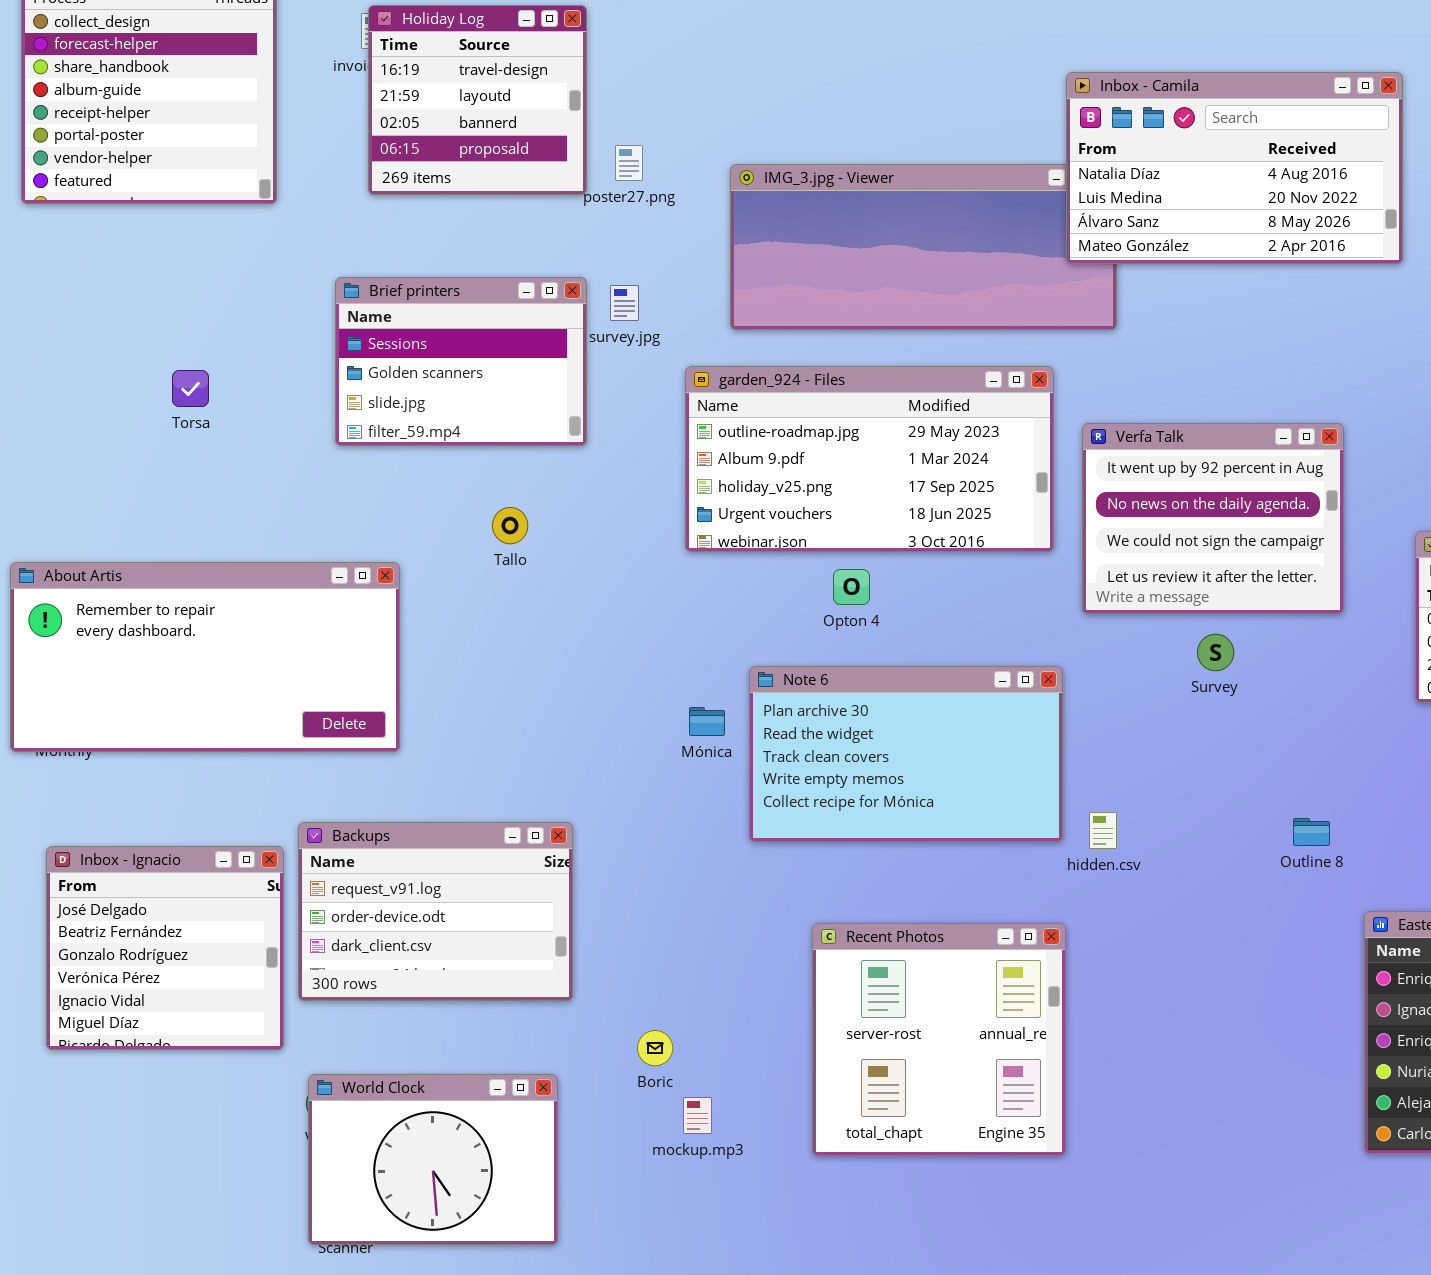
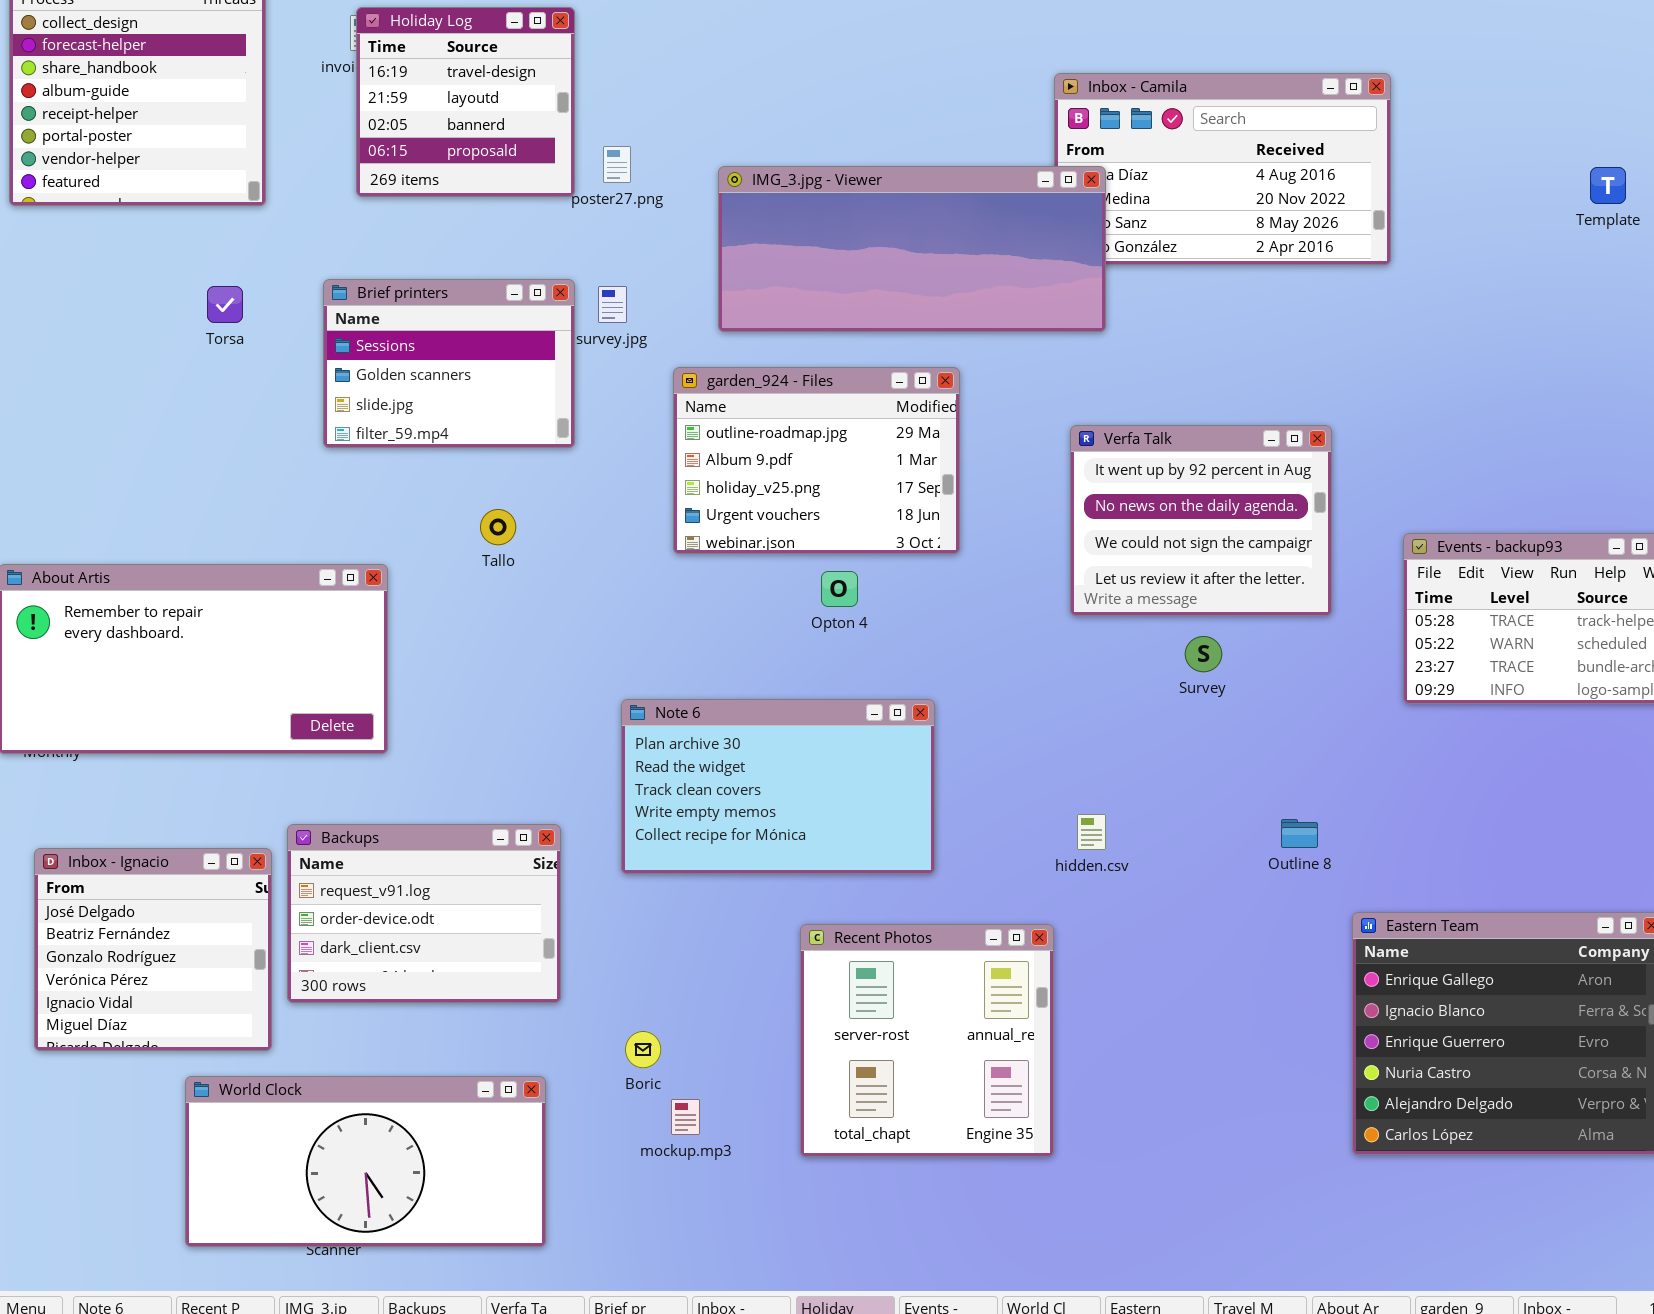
IMG_3.jpg - Viewer: [730,164,1117,330] -> [718,166,1106,332], raised
garden_924 - Files: [685,366,1054,552] -> [673,367,960,554], resized
Torsa: [172,370,209,407] -> [207,286,243,323], moved
Note 6: [749,666,1063,842] -> [621,699,935,874], moved
World Clock: [308,1074,558,1245] -> [185,1076,546,1247], resized

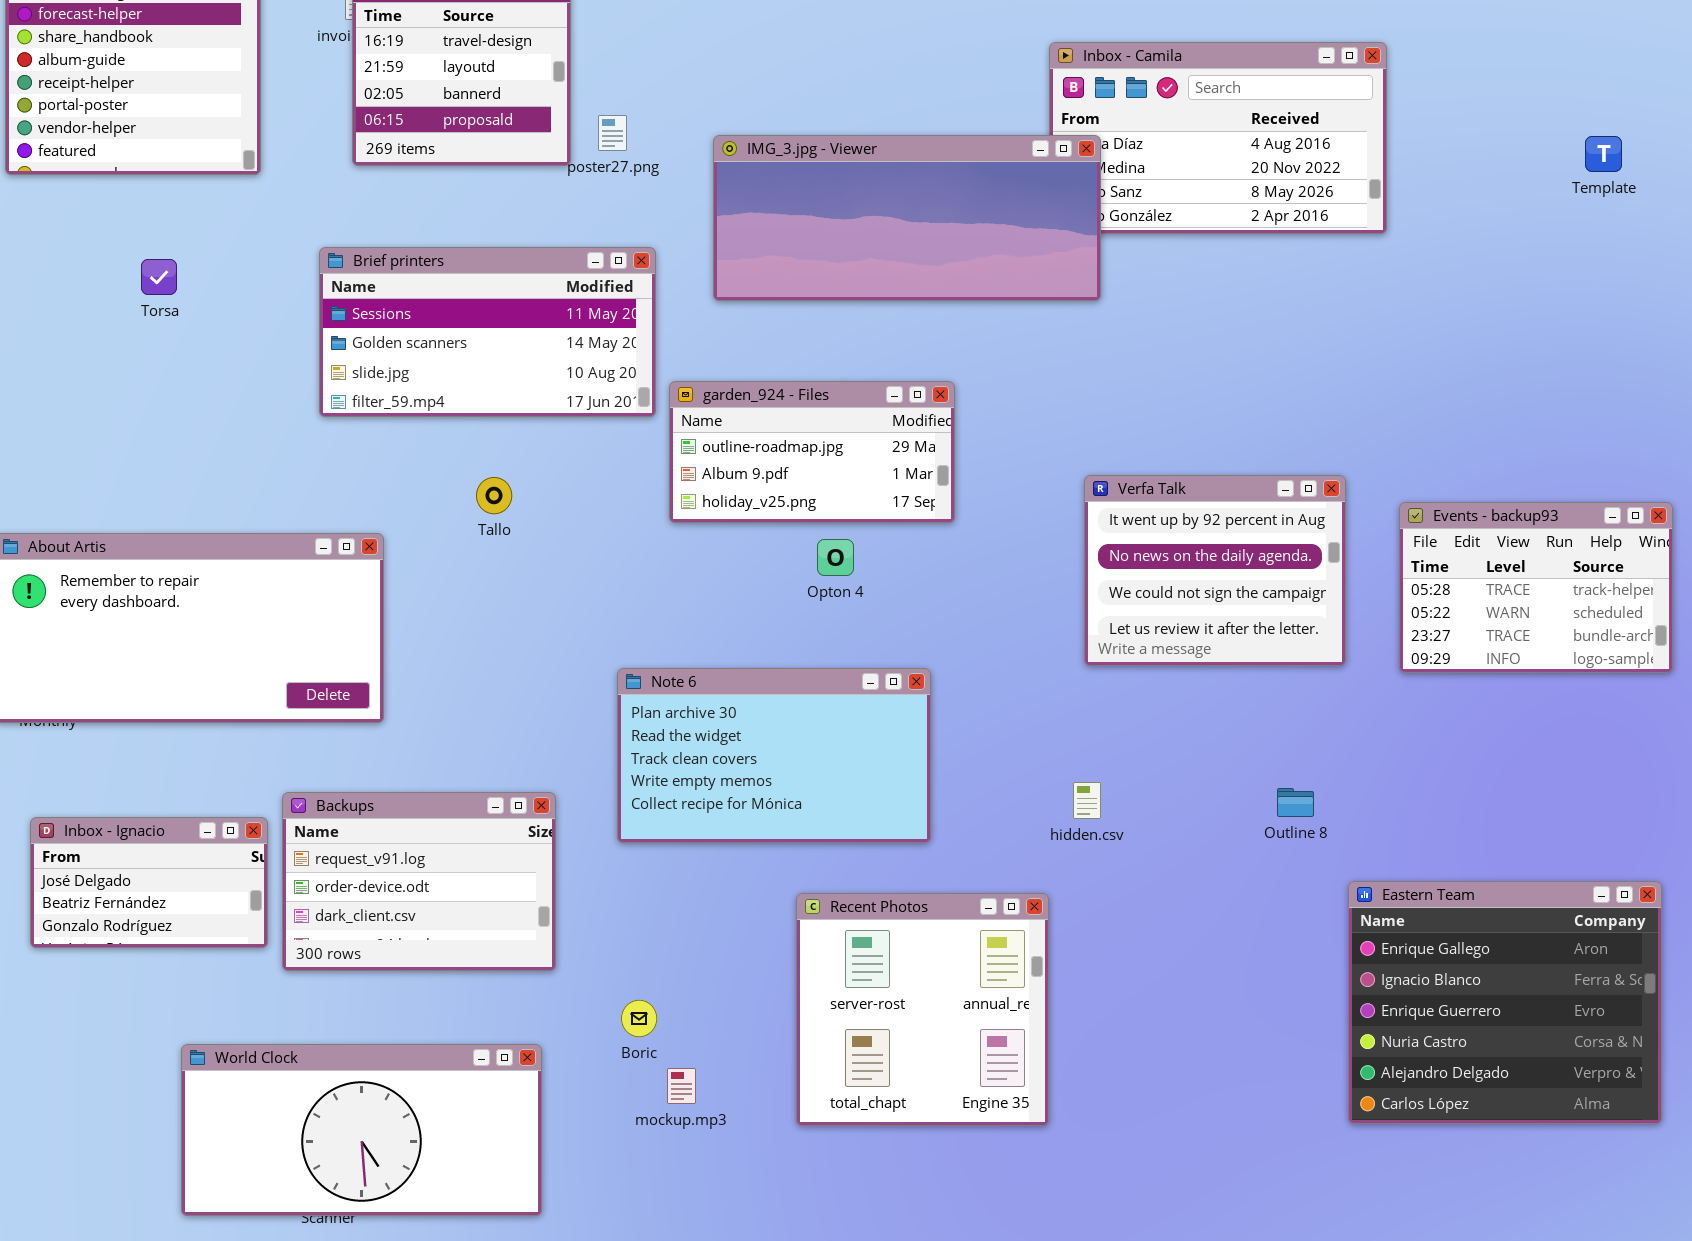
Brief printers: [323,279,575,448] -> [319,247,656,417], resized
Torsa: [207,286,243,323] -> [141,259,177,295], moved
garden_924 - Files: [673,367,960,554] -> [669,381,955,523], resized
Verfa Talk: [1070,425,1332,616] -> [1084,475,1346,666], moved
Inbox - Ignacio: [34,848,272,1051] -> [30,817,268,948], resized

